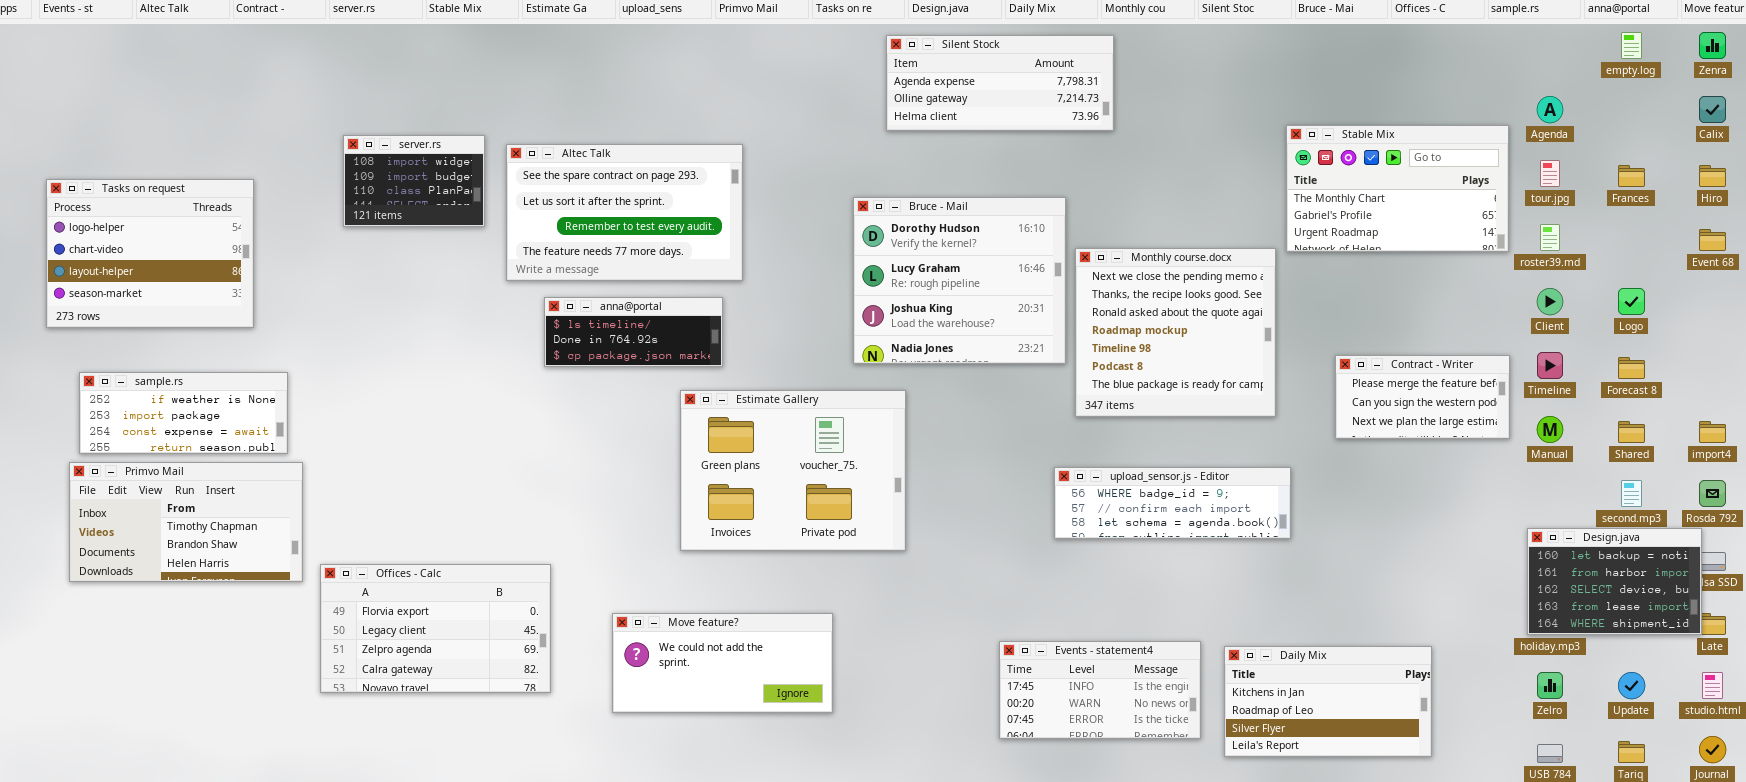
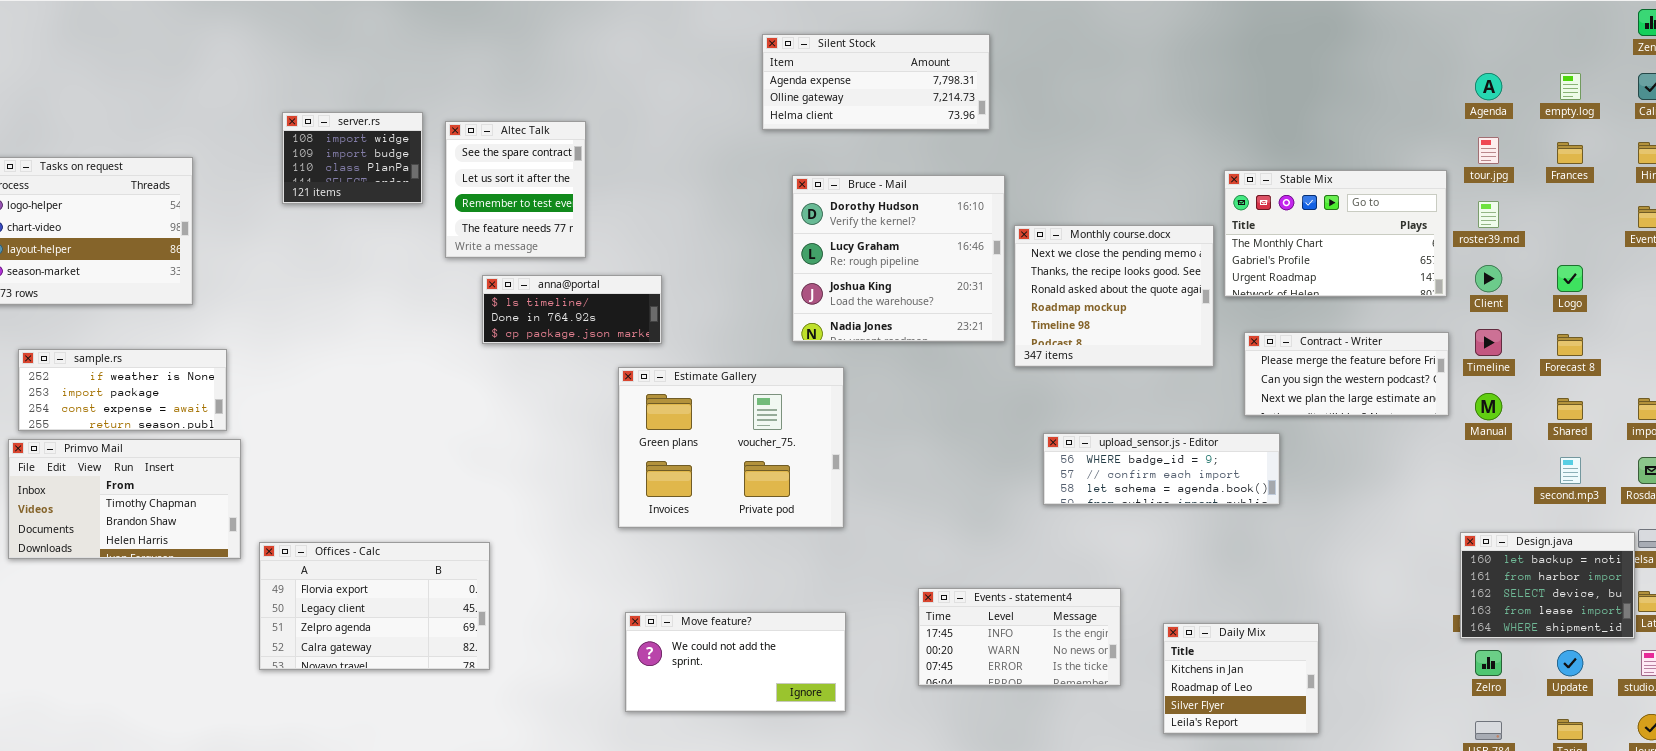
empty.log: [1621,32,1642,59] -> [1560,73,1581,100], moved
Silent Stock: [886,35,1114,131] -> [762,34,990,130], moved
Stable Mix: [1286,125,1509,252] -> [1224,170,1447,297], moved
Altec Talk: [506,144,743,281] -> [445,121,586,258], resized
Monthly course.docx: [1075,248,1276,417] -> [1014,225,1214,367], resized
Contract - Writer: [1335,355,1510,439] -> [1244,332,1449,416], resized
upload_sensor.js - Editor: [1054,467,1291,539] -> [1043,433,1280,505], moved
Design.java: [1527,528,1702,635] -> [1460,532,1635,639], moved
Move feature?: [612,613,833,713] -> [625,612,846,712], moved
Events - statement4: [999,641,1201,739] -> [918,588,1121,686], moved
Daily Mix: [1224,646,1432,757] -> [1163,623,1319,734], resized

